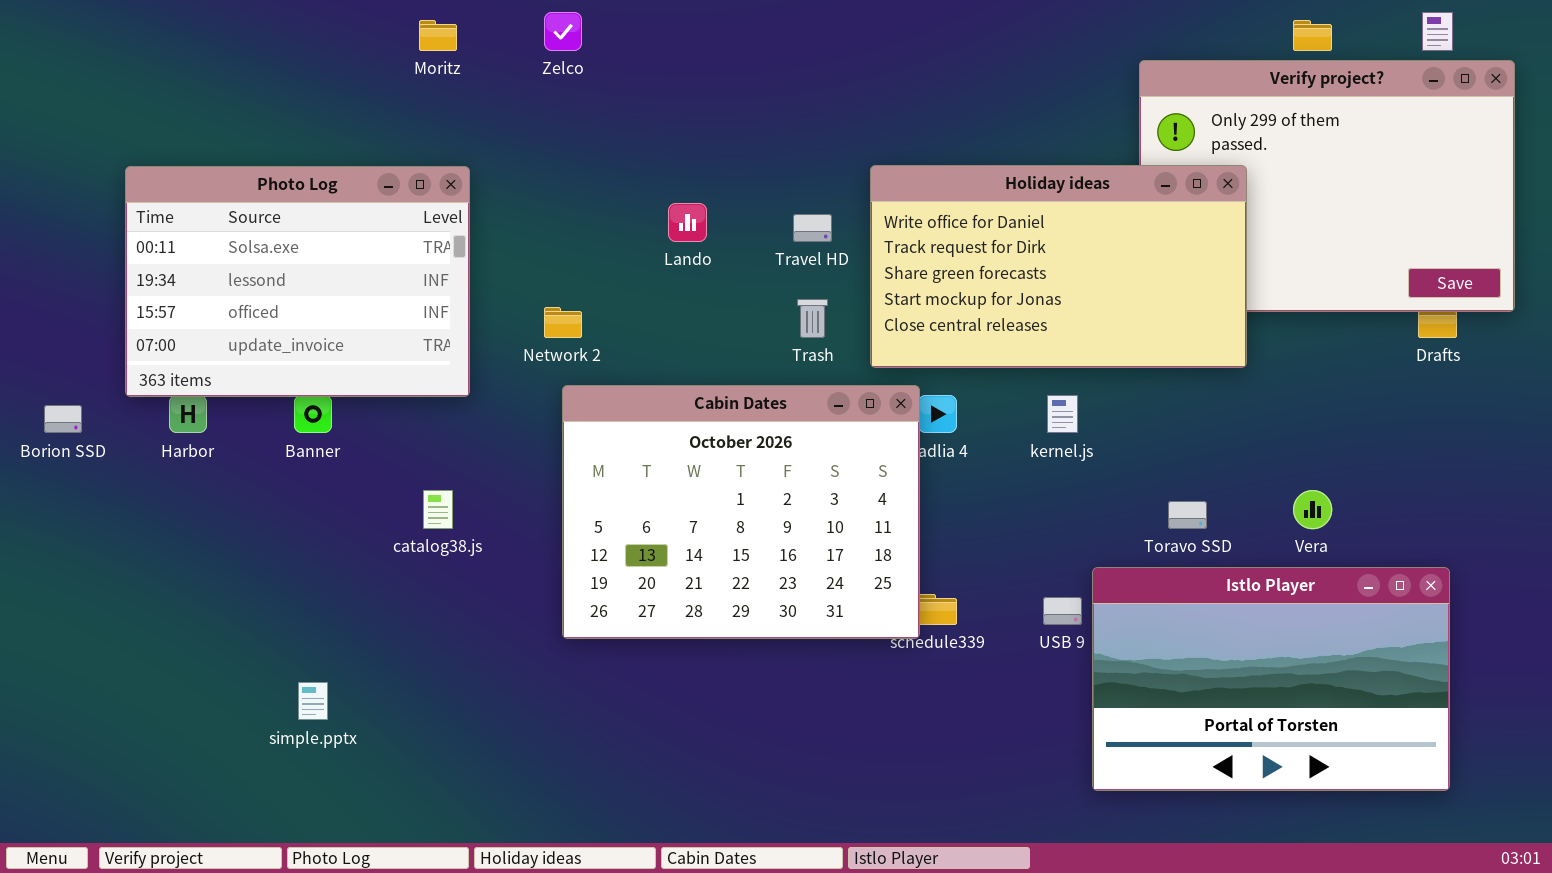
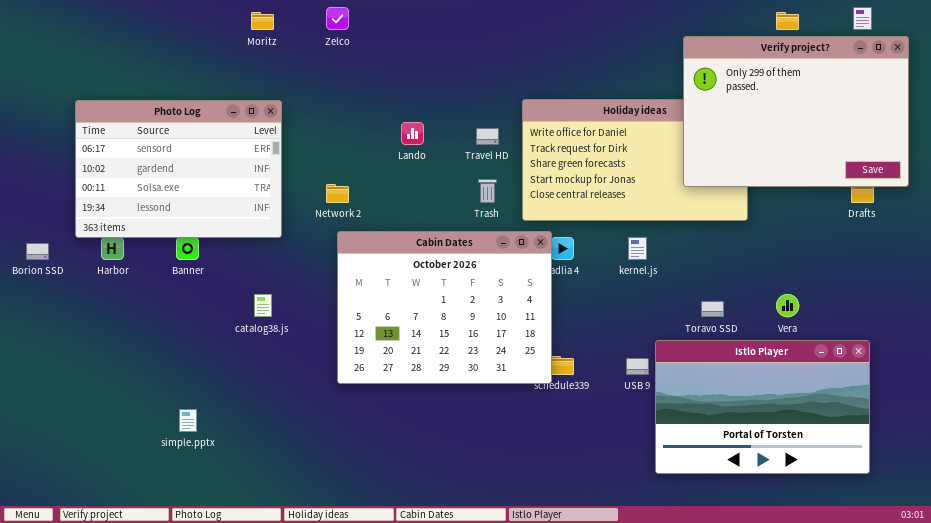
Verify project?: [1139,60,1515,312] -> [683,36,909,187], raised
Photo Log: [125,166,470,397] -> [75,100,282,238], scrolled up 2 rows

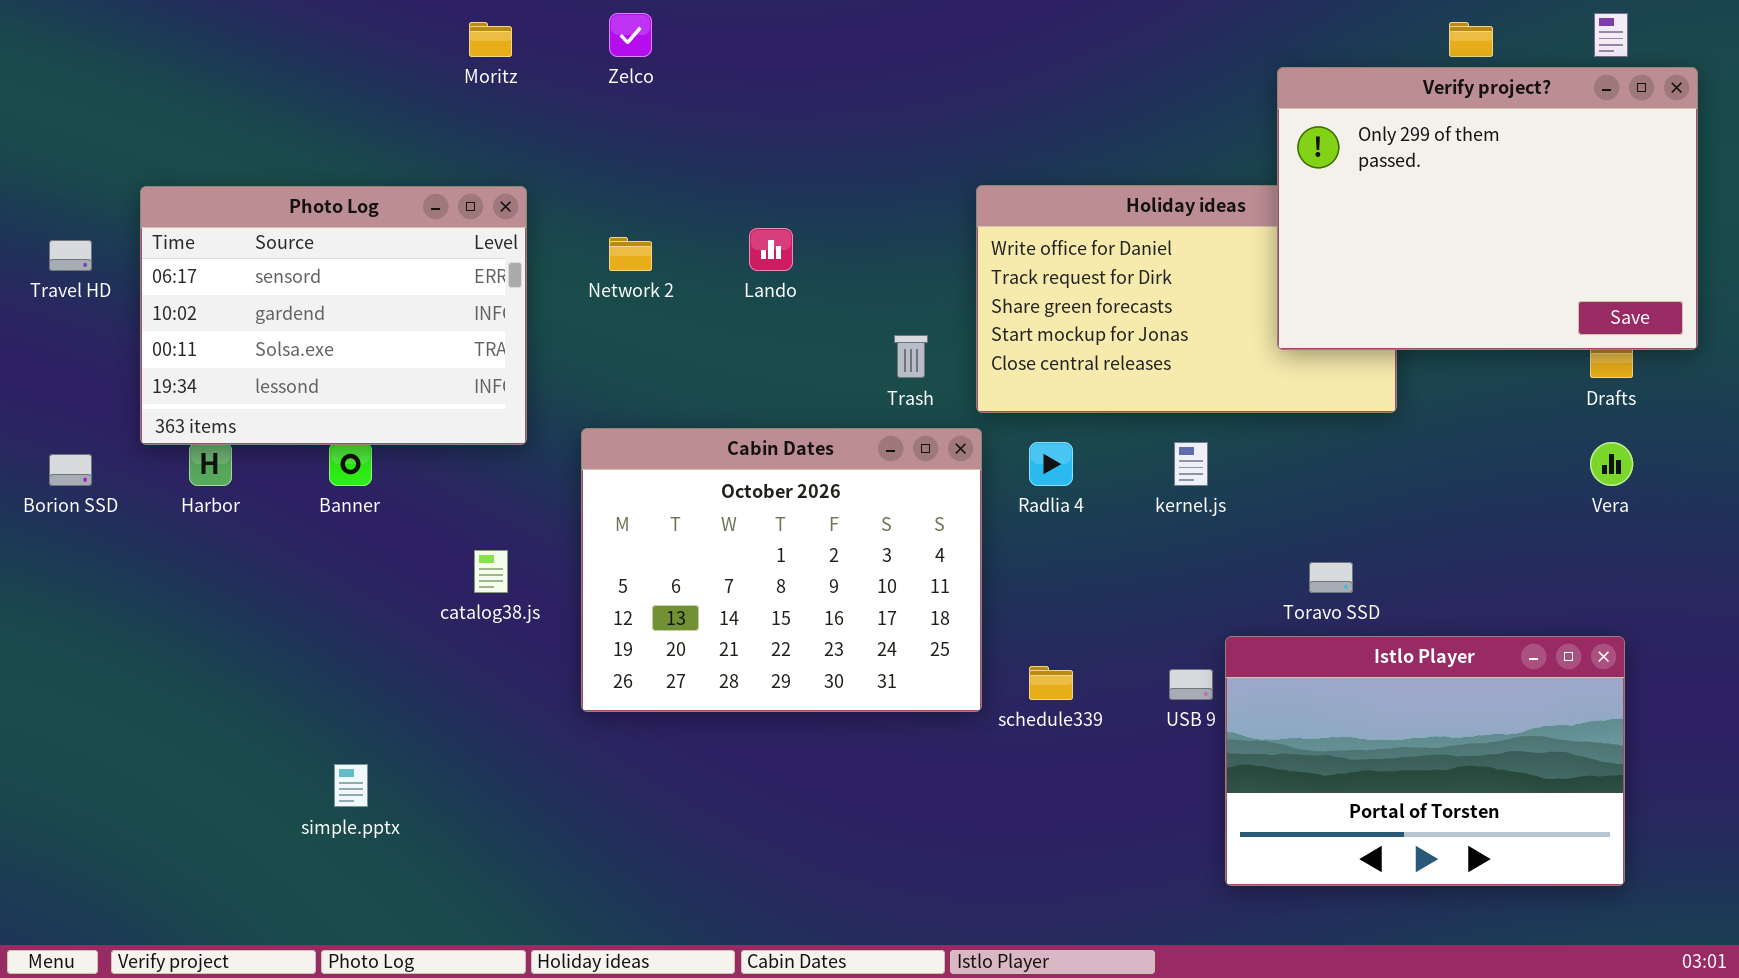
Travel HD: [476,128,499,145] -> [49,240,92,271], moved
Network 2: [326,184,349,203] -> [609,237,652,271], moved
Cabin Dates: [337,231,552,384] -> [581,428,982,712], moved
Vera: [776,294,799,317] -> [1590,442,1633,486], moved

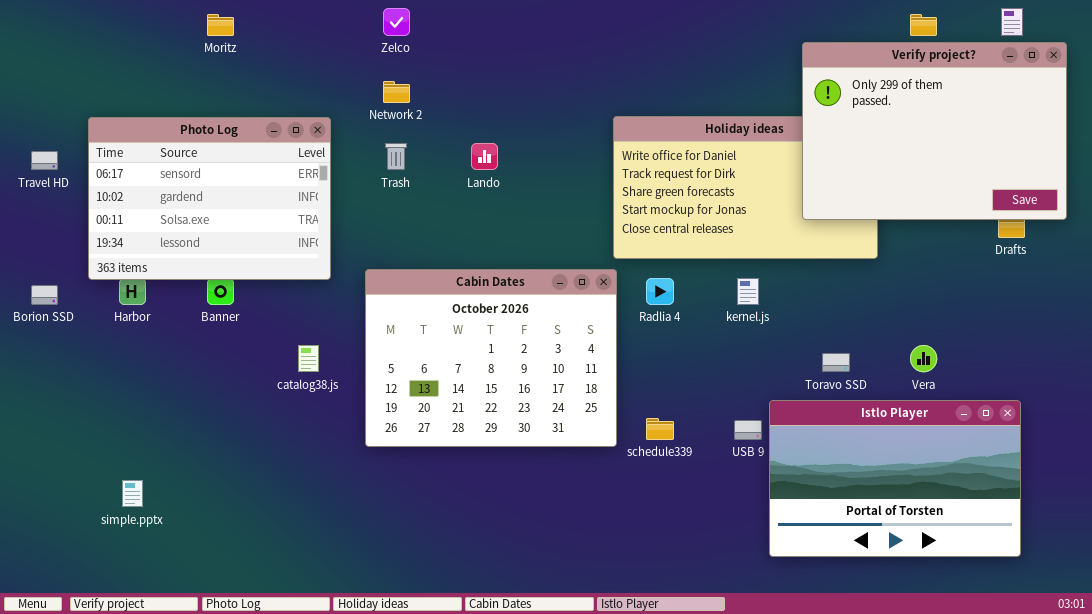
Moritz: [469,22,512,57] -> [207,14,234,36], moved
Network 2: [609,237,652,271] -> [383,81,410,103], moved
Trash: [894,335,928,378] -> [385,143,407,170], moved
Vera: [1590,442,1633,486] -> [910,345,937,372], moved
simple.pptx: [334,764,368,807] -> [122,480,143,507], moved

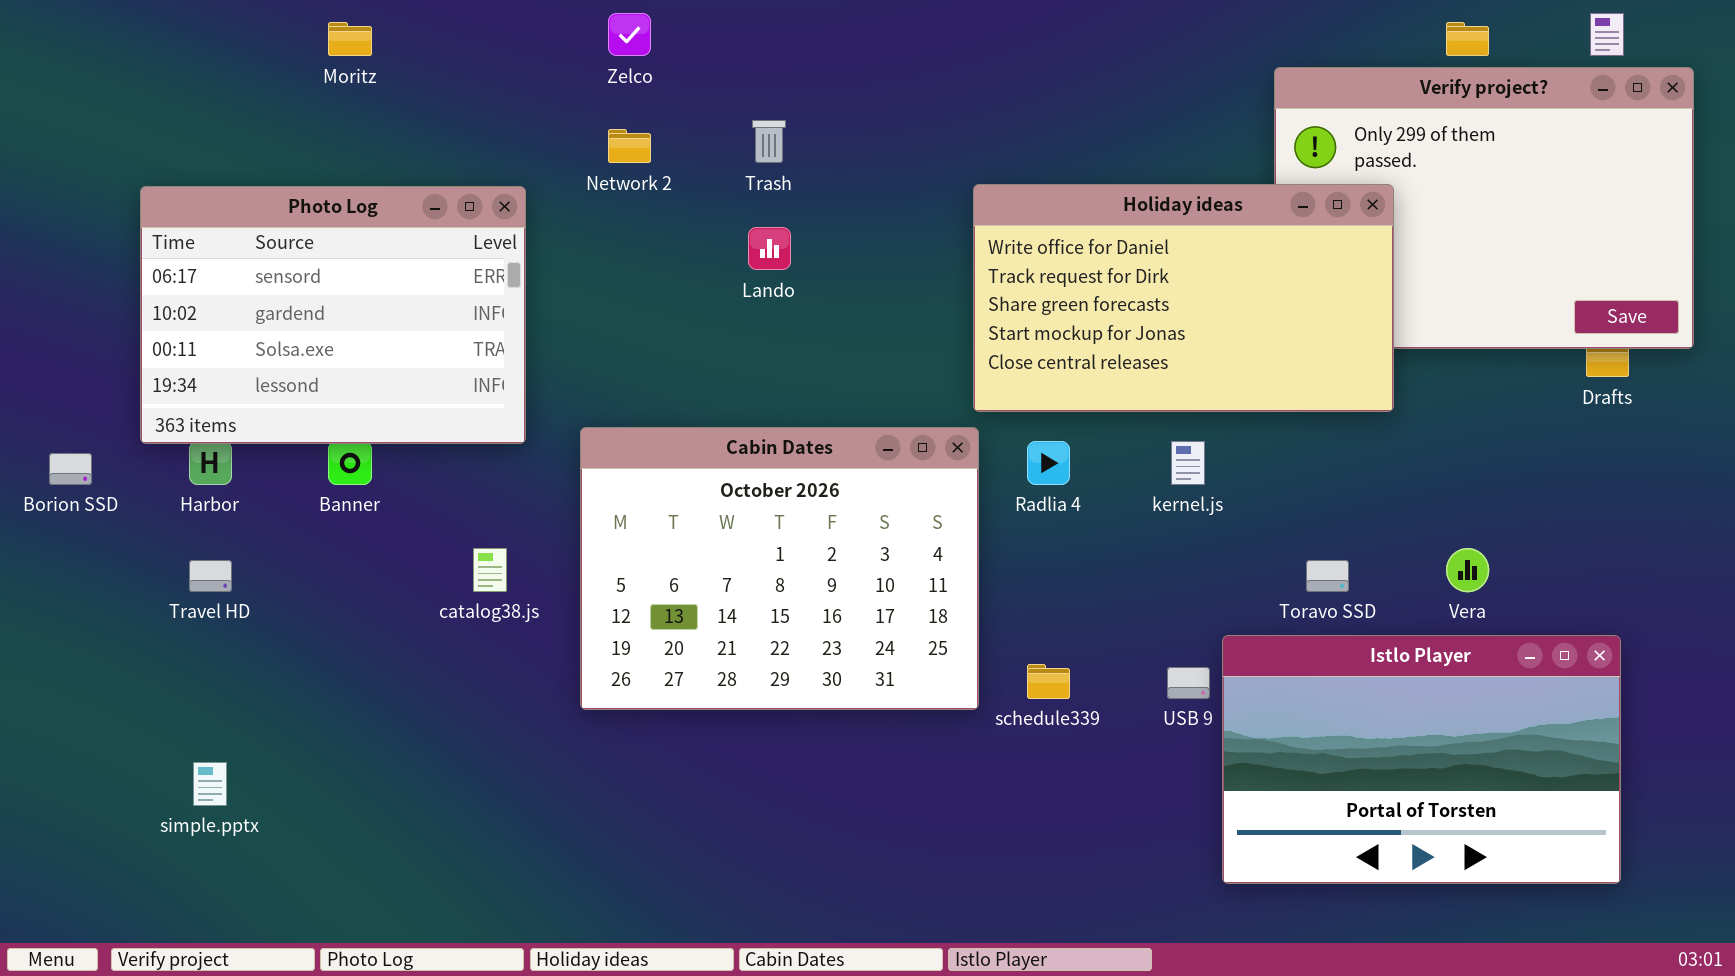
Holiday ideas: [613,116,878,259] -> [973,184,1394,412], raised
Trash: [385,143,407,170] -> [752,120,786,163], moved
Travel HD: [31,151,58,170] -> [189,560,232,592], moved

